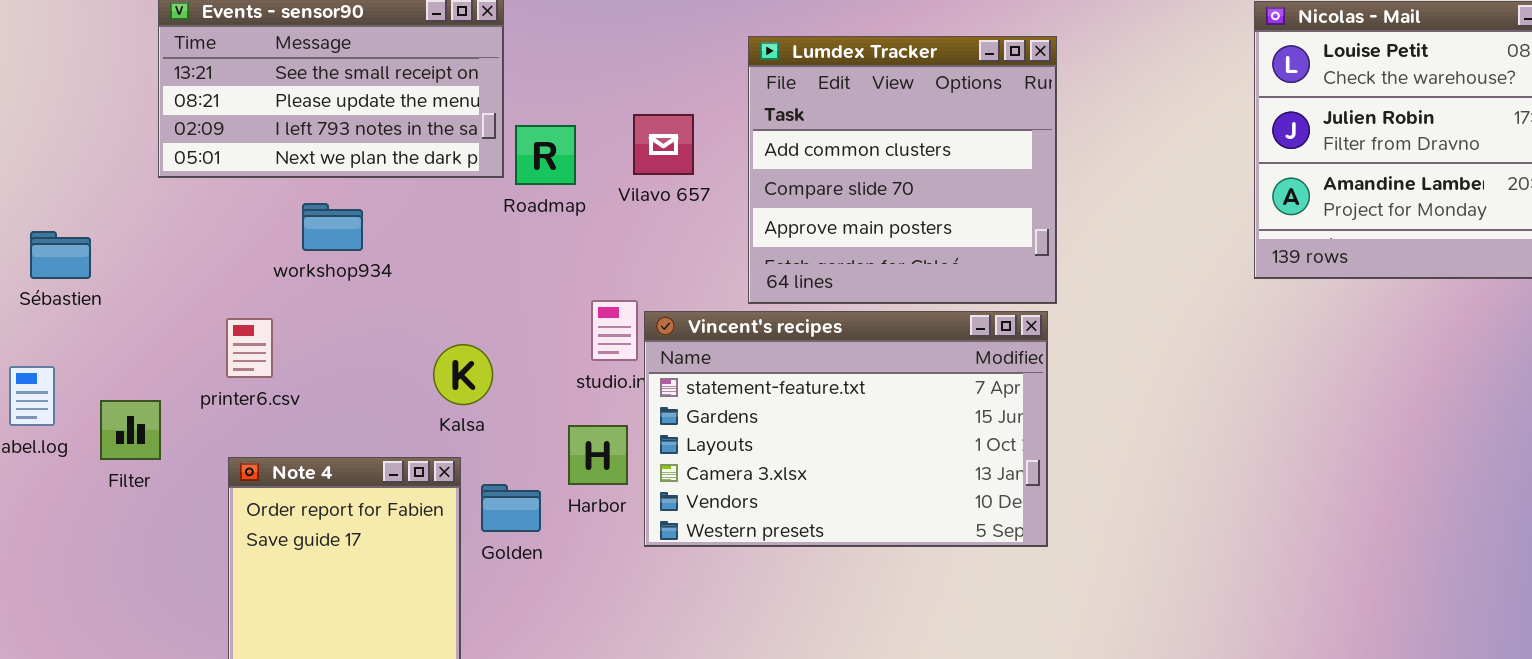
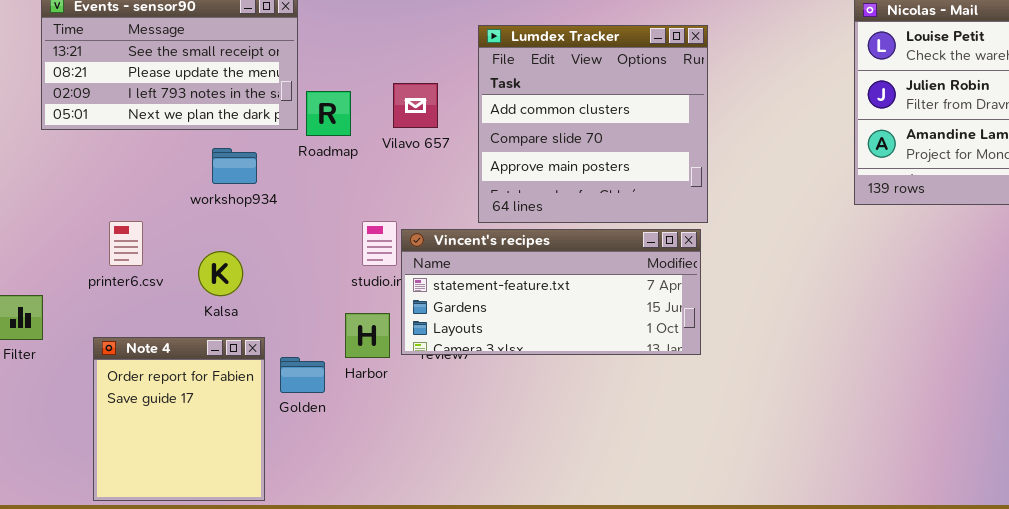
workshop934: [302,203,363,251] -> [212,148,257,184], moved
Vincent's recipes: [644,311,1048,547] -> [401,229,701,355], resized
printer6.csv: [226,318,273,378] -> [109,221,143,266], moved
Kalsa: [433,344,493,405] -> [198,251,243,296], moved

